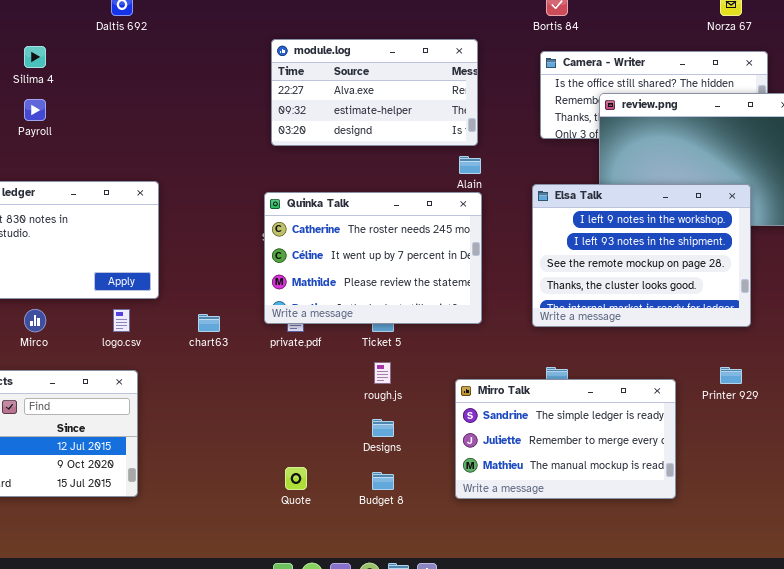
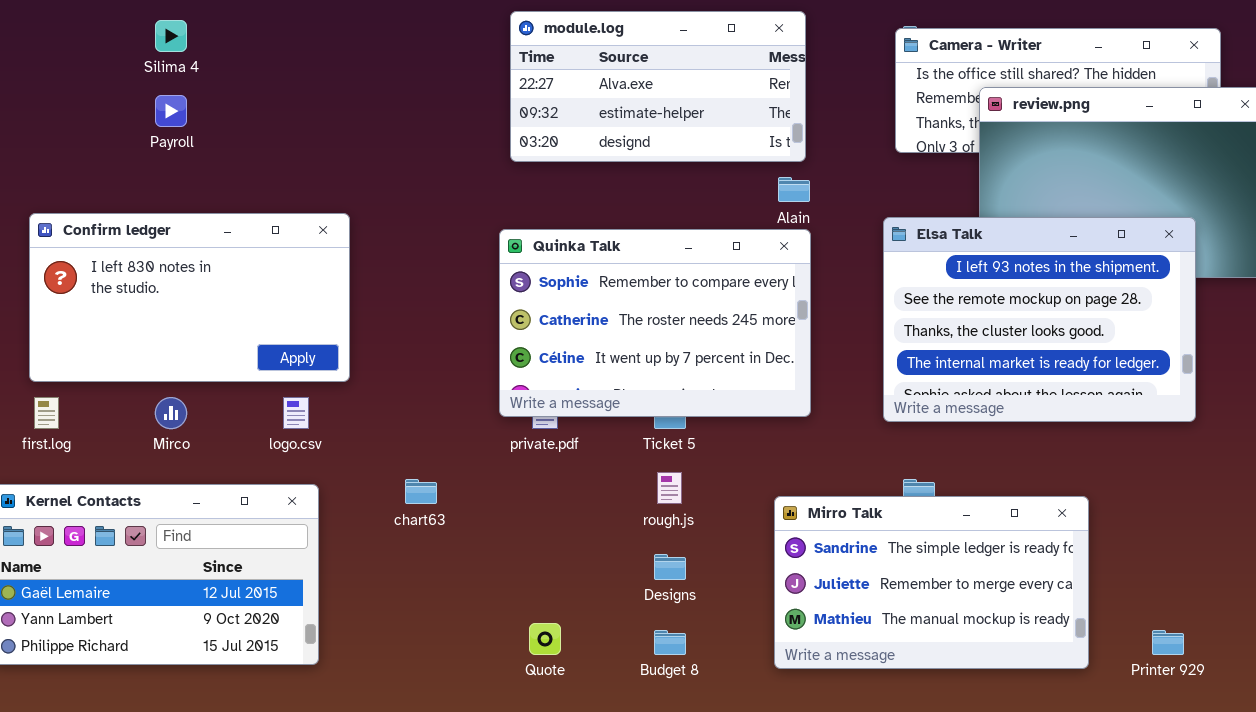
Elsa Talk: [532,184,751,327] -> [883,217,1196,422], scrolled down 1 row
Quinka Talk: [264,192,482,324] -> [499,229,811,417], scrolled up 1 row
chart63: [198,314,220,332] -> [405,479,437,504], moved
Printer 929: [720,367,742,384] -> [1152,630,1184,655], moved

